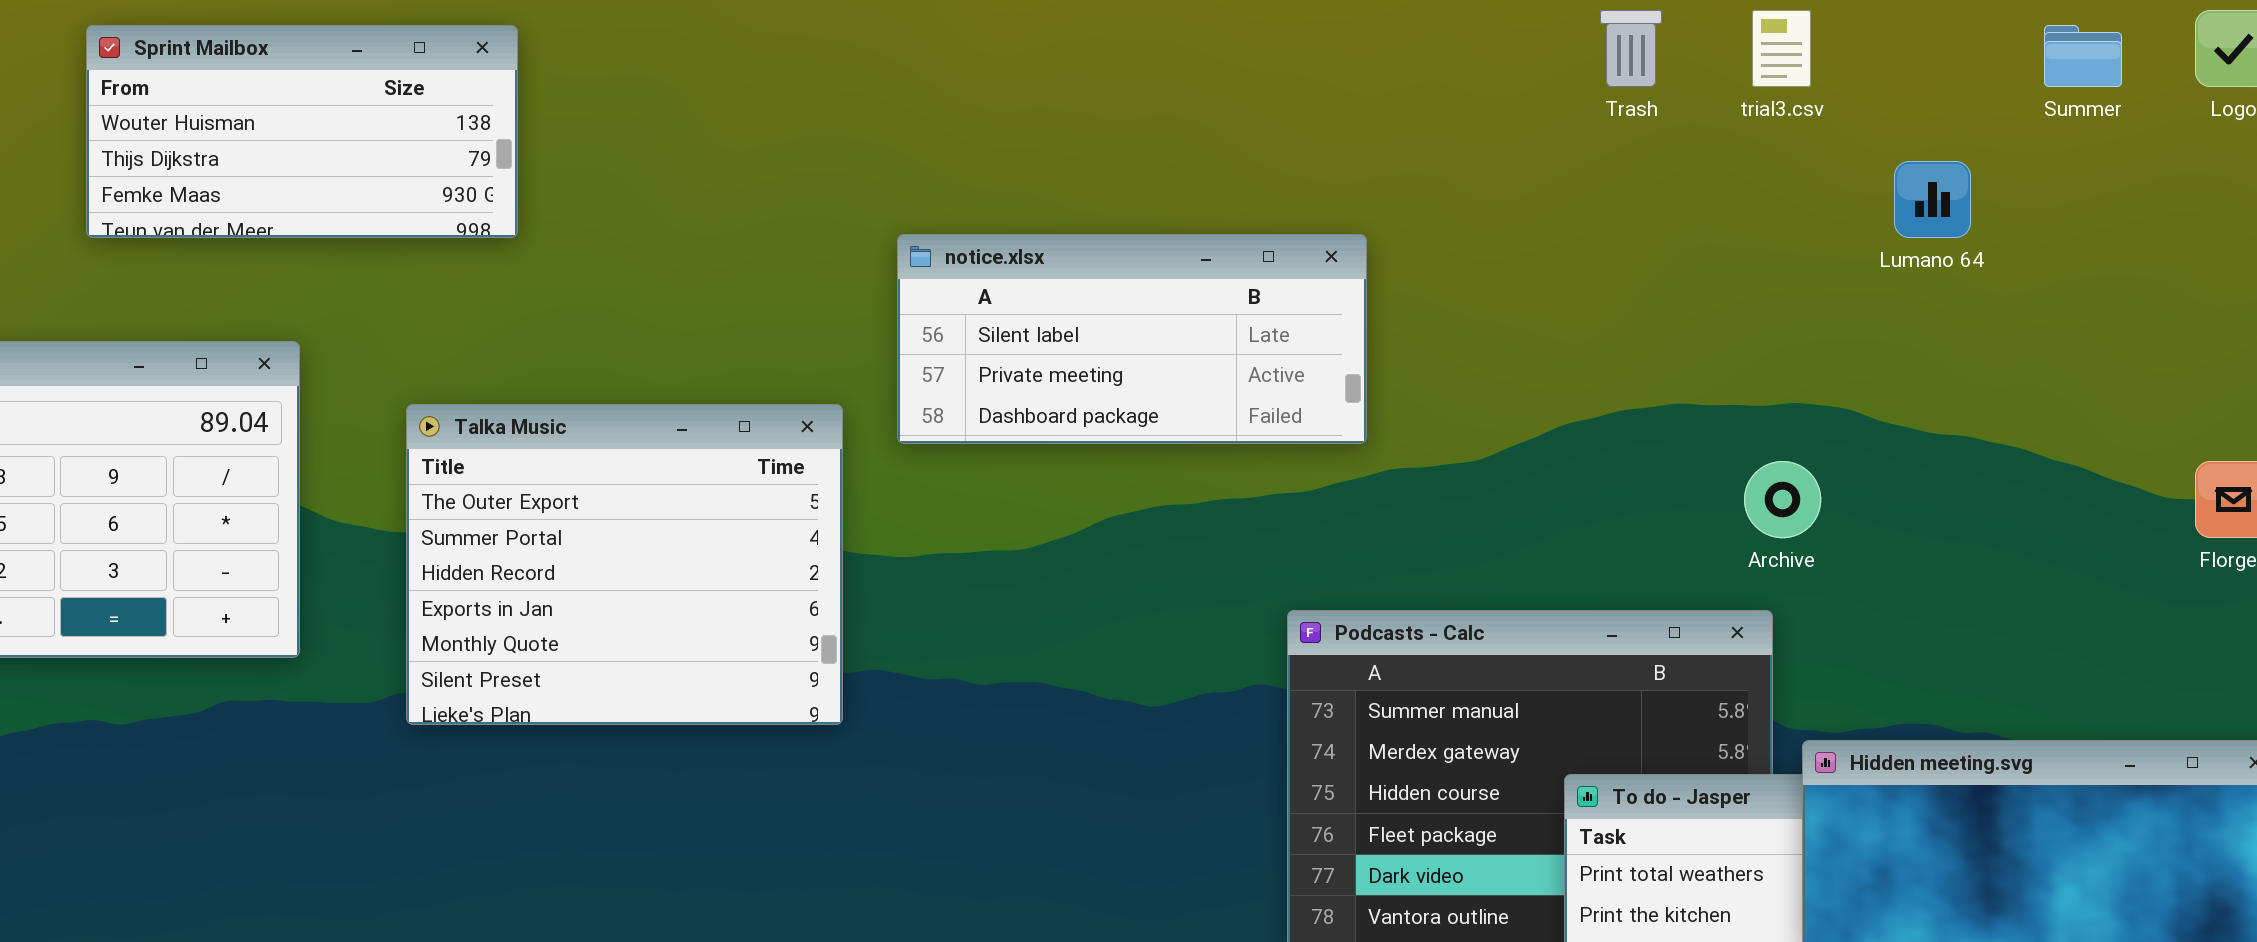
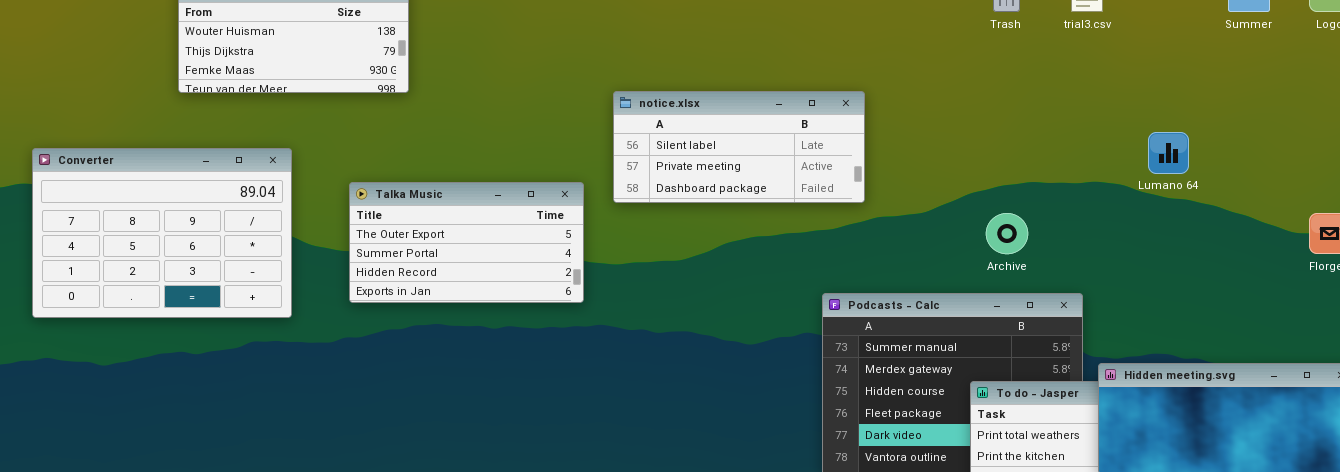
Lumano 64: [1894,161,1971,238] -> [1148,132,1189,174], moved
Talka Music: [406,404,843,725] -> [349,182,584,303], resized
Archive: [1744,461,1821,538] -> [986,213,1028,254], moved

